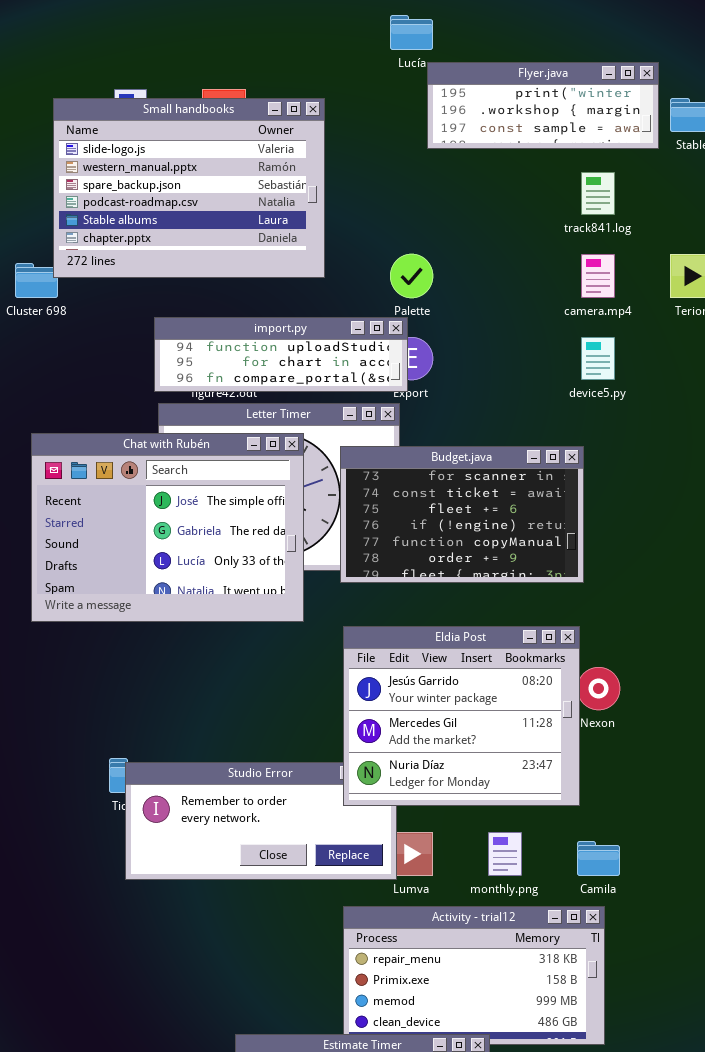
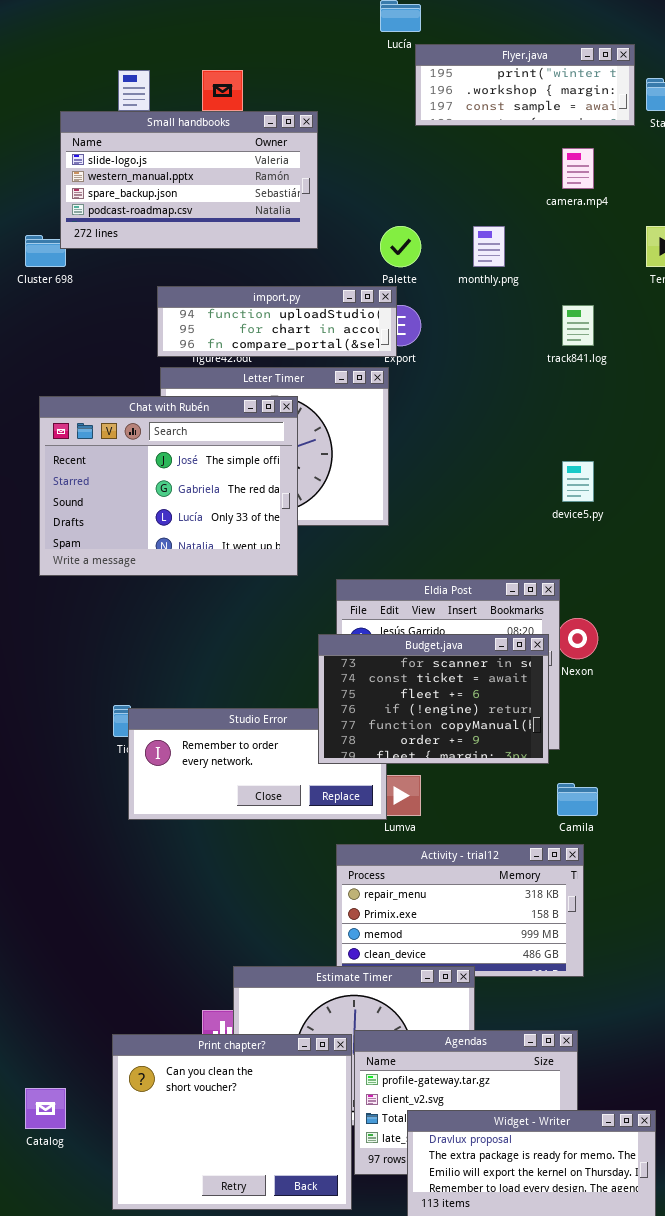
Small handbooks: [53,98,325,278] -> [60,111,318,249], resized
track841.log: [581,172,615,215] -> [562,305,594,346], moved
camera.mp4: [581,254,615,298] -> [562,148,594,189], moved
device5.py: [581,337,615,380] -> [562,461,594,502], moved
Budget.java: [340,446,584,583] -> [318,634,549,764], moved
monthly.png: [488,832,522,876] -> [473,226,505,267], moved

